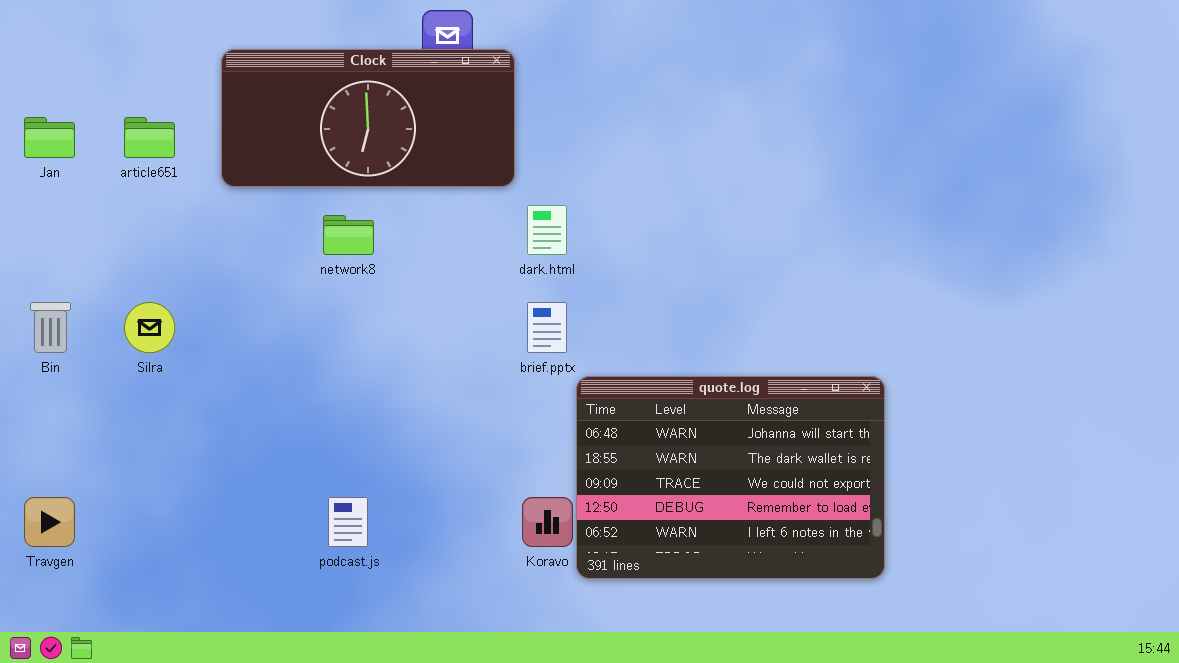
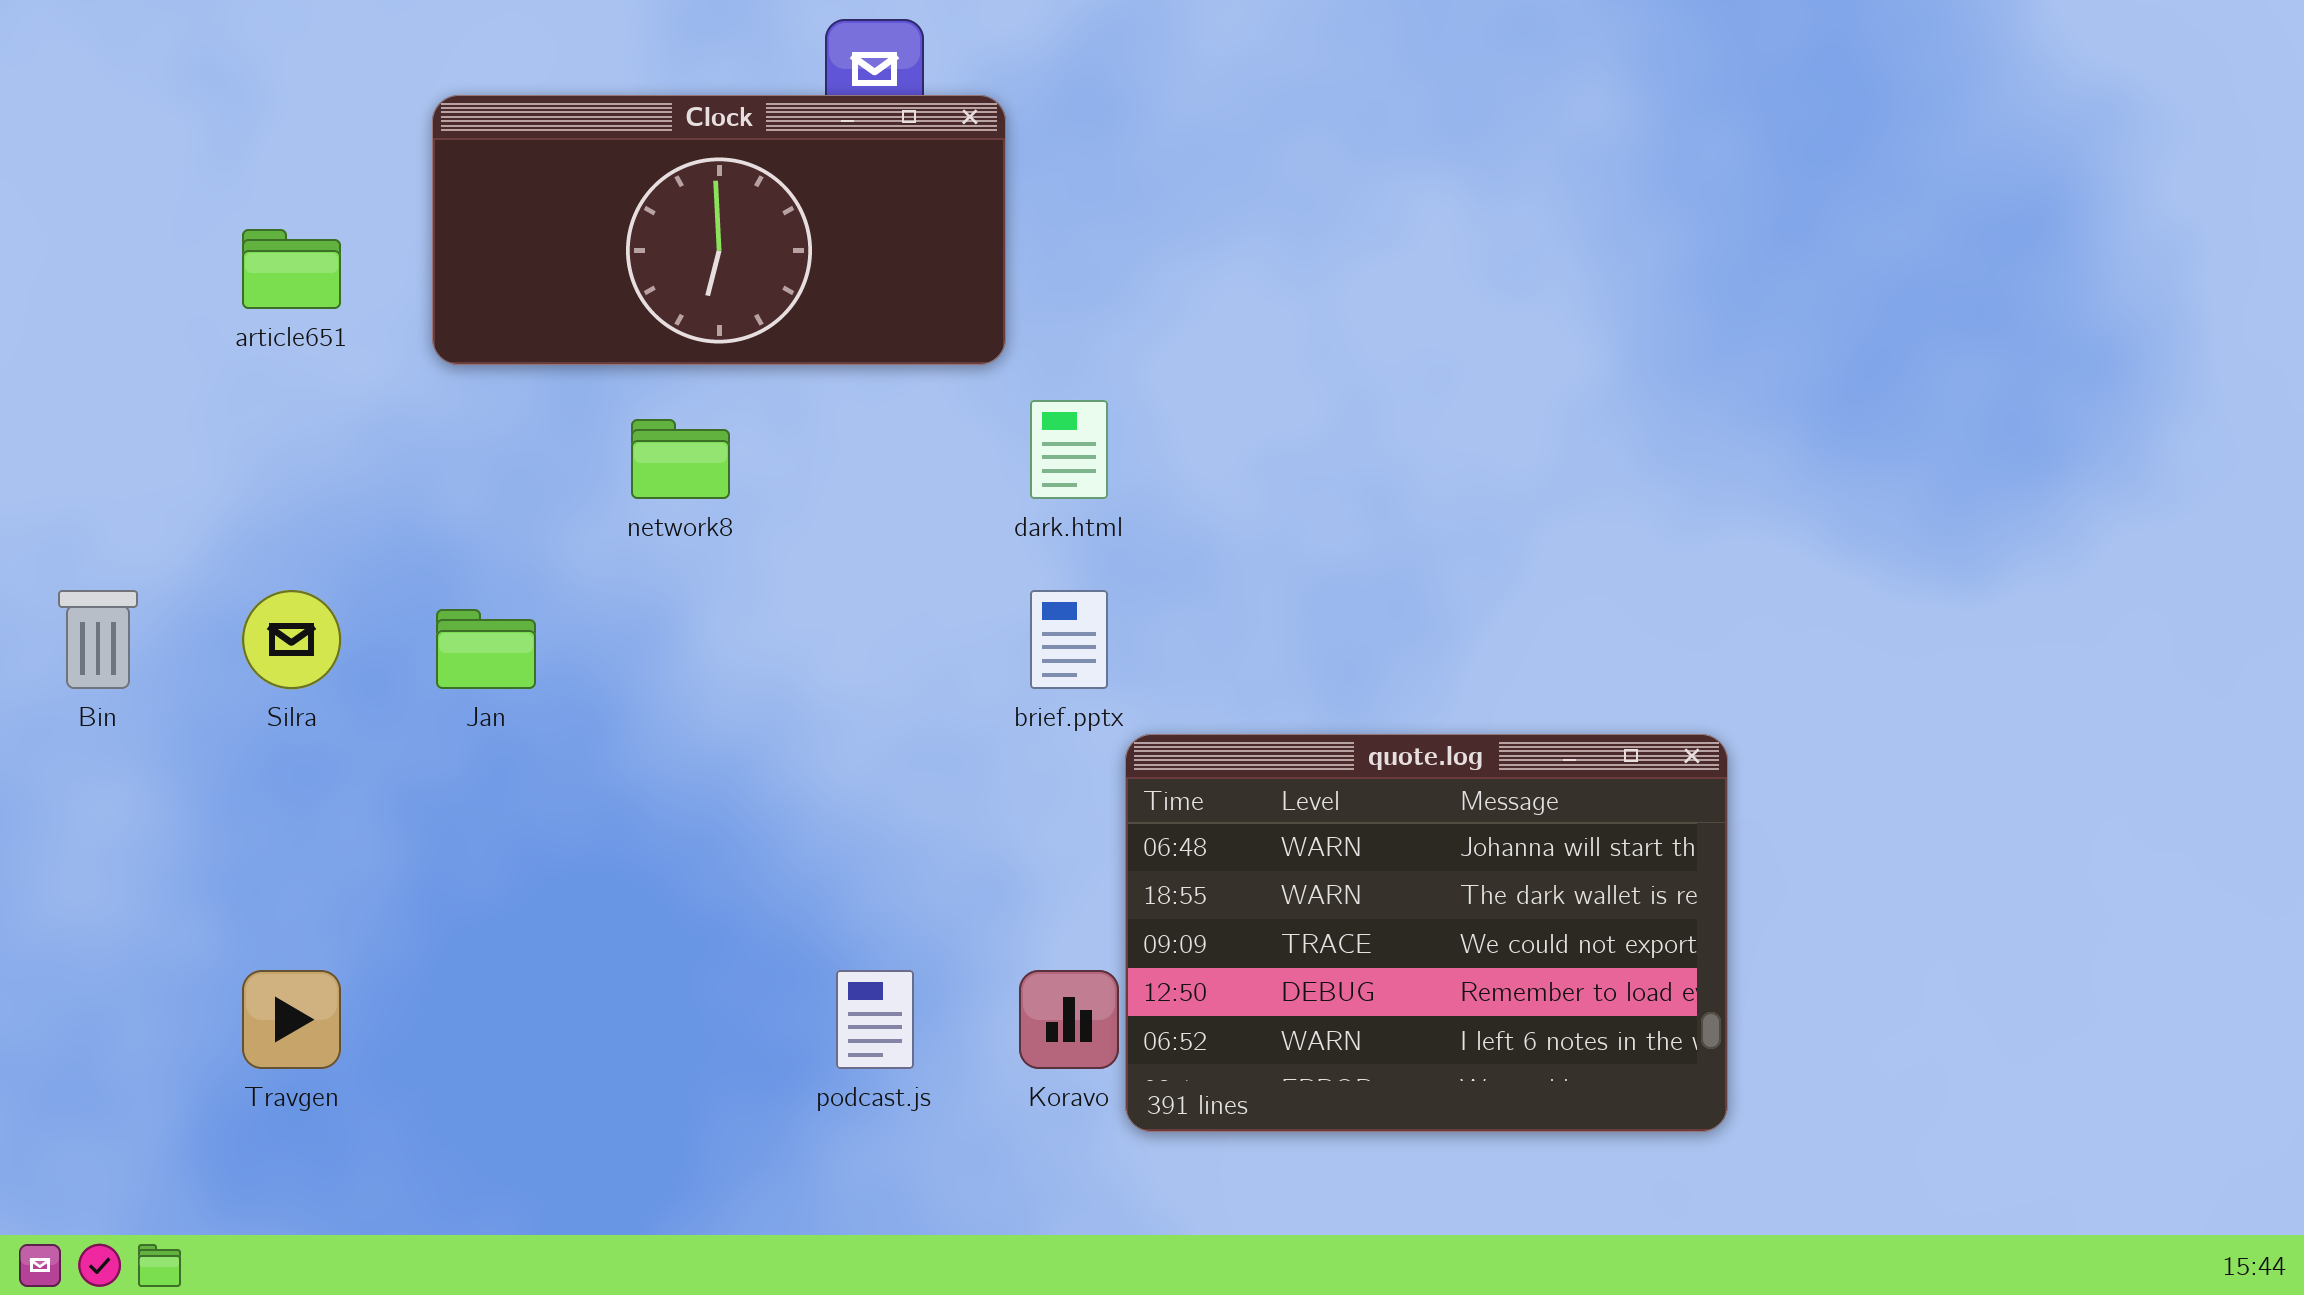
Jan: [24,117,75,158] -> [436,609,536,689], moved
Travgen: [24,497,75,547] -> [242,970,341,1069], moved
podcast.js: [328,497,368,547] -> [836,970,914,1069], moved

